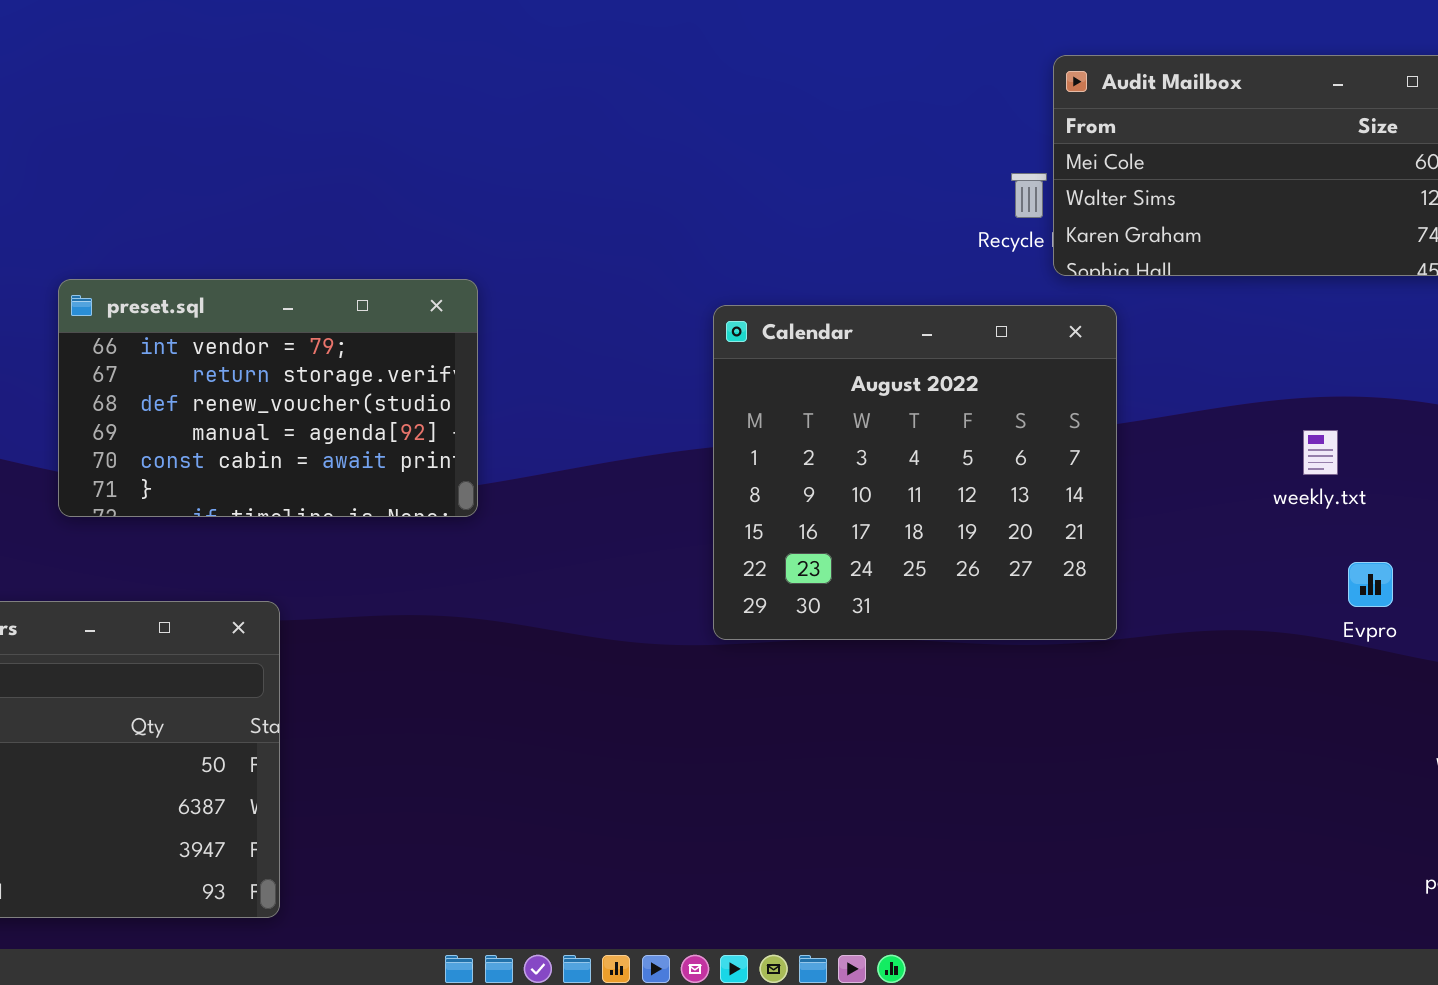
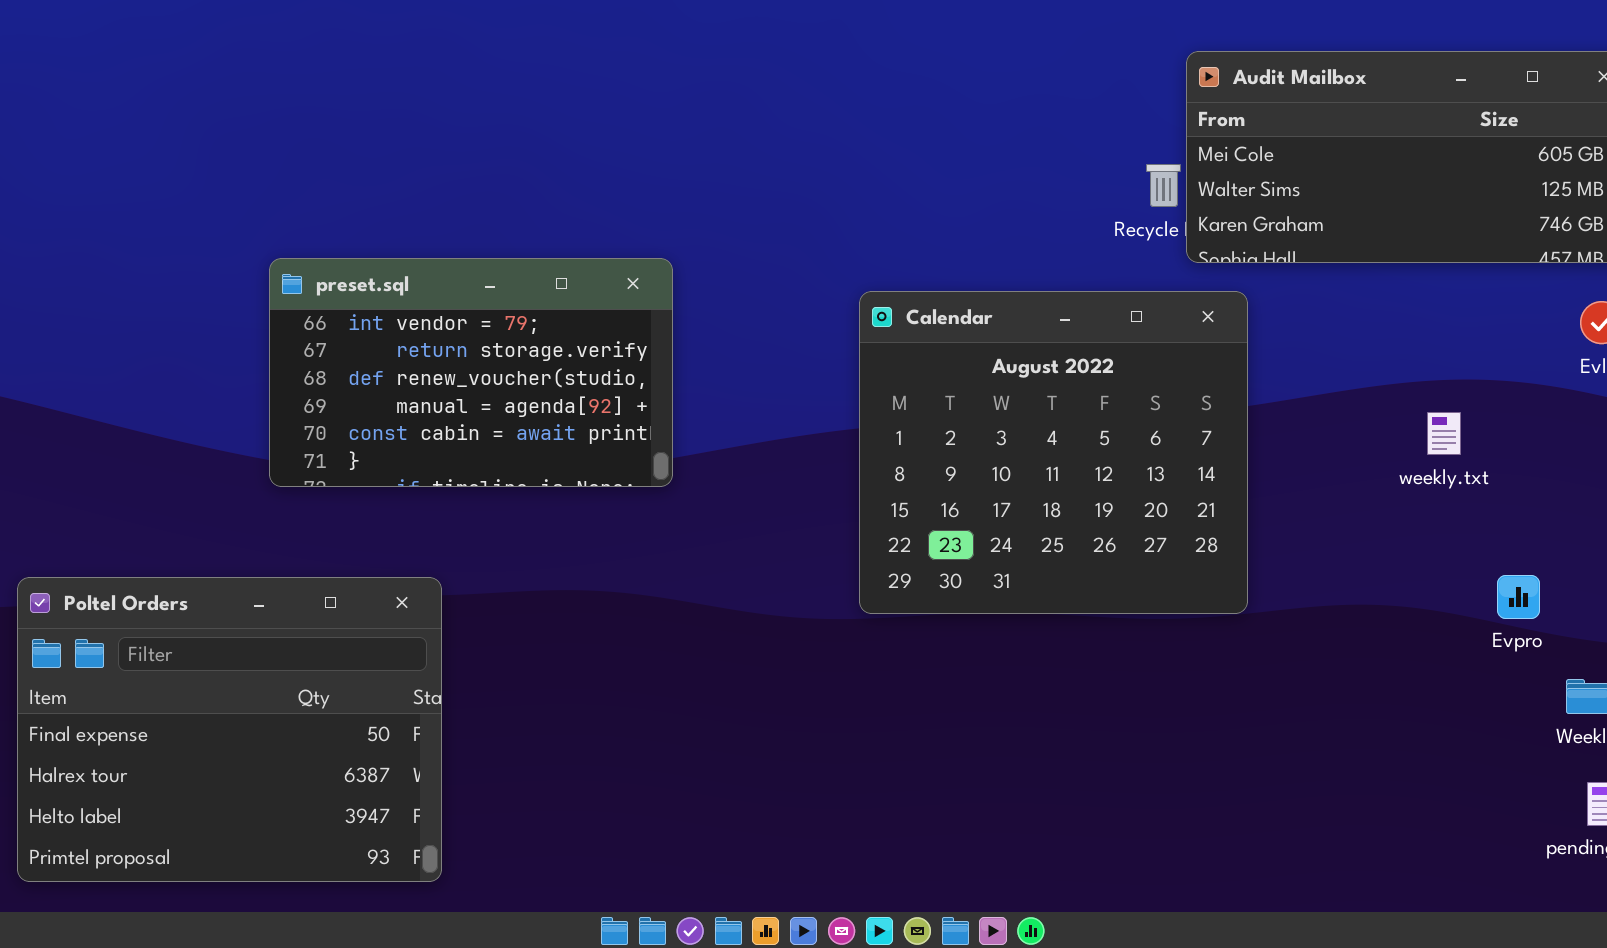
preset.sql: [58,279,478,517] -> [269,258,673,487], moved
Evpro: [1348,562,1393,607] -> [1497,575,1540,619], moved

